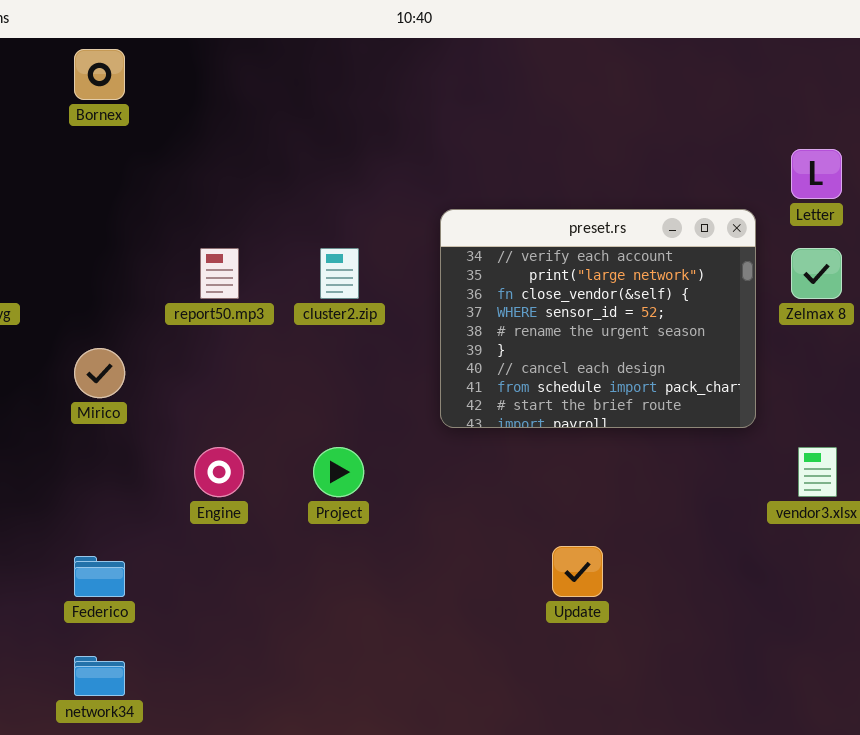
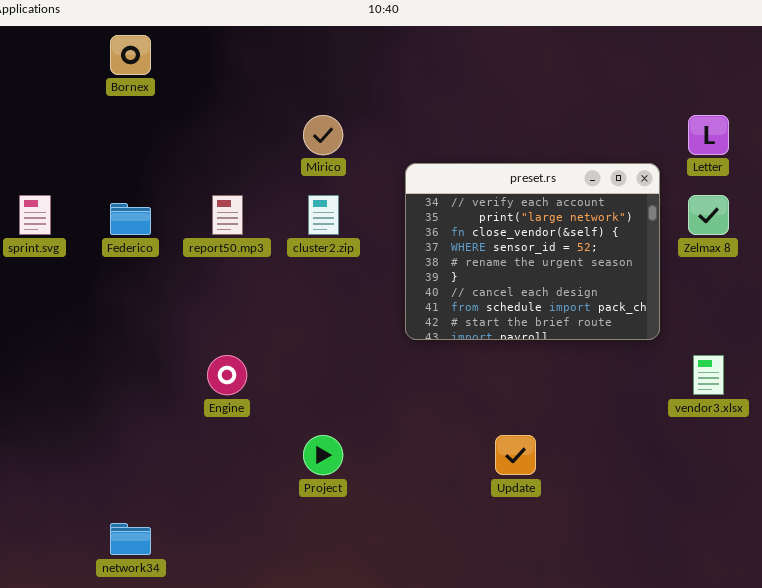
Mirico: [74,348,125,398] -> [303,115,343,155], moved
Project: [313,447,364,497] -> [303,435,343,475], moved
Federico: [74,556,125,597] -> [110,203,151,235], moved

